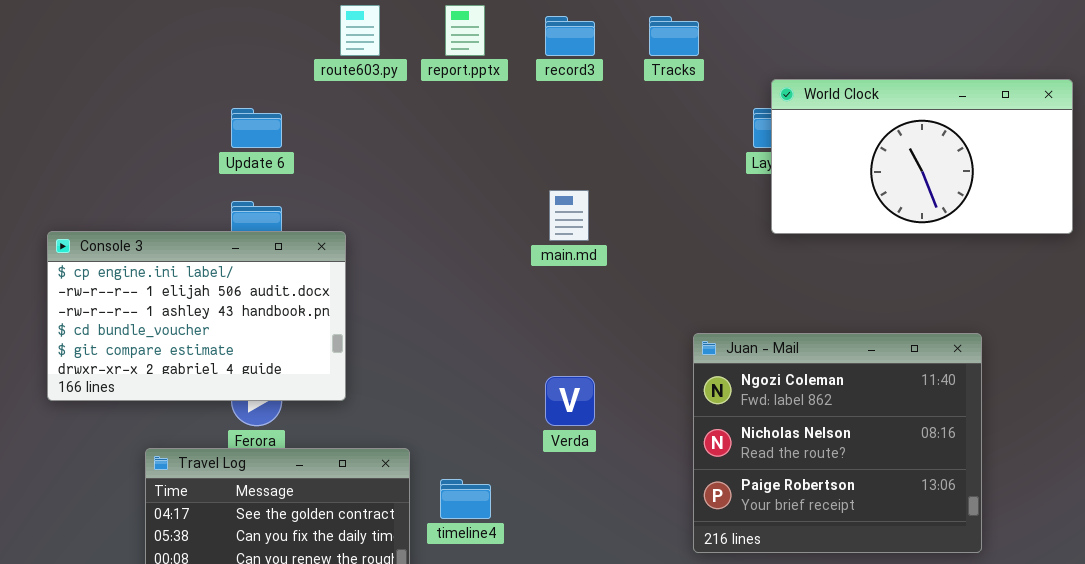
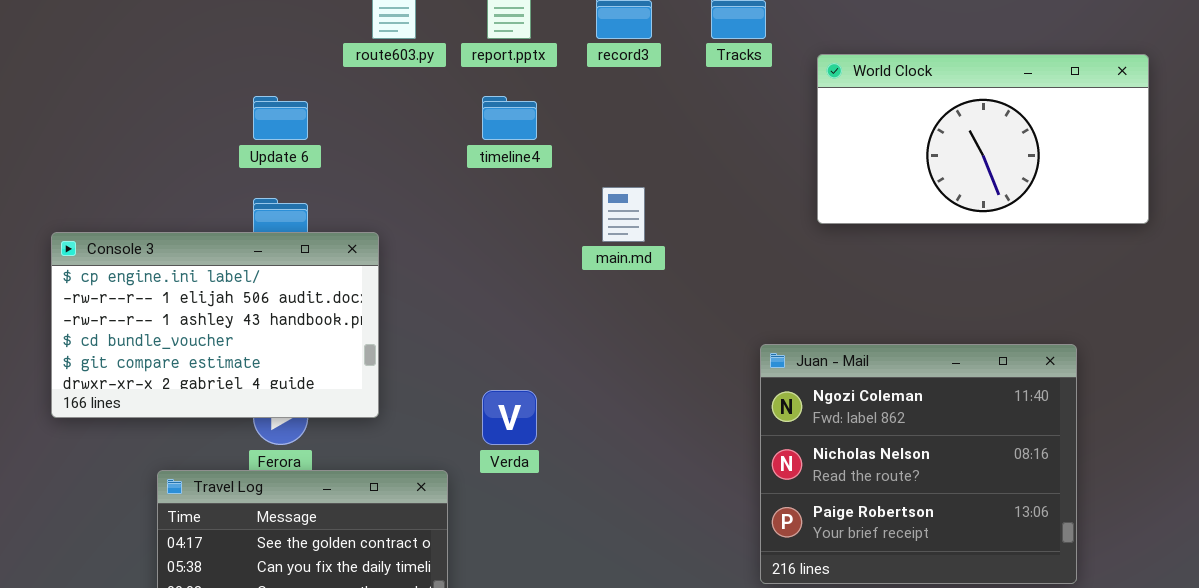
World Clock: [771,79,1073,234] -> [817,54,1149,224], moved
Verda: [545,376,595,426] -> [482,390,537,445], moved
timeline4: [440,479,491,519] -> [482,96,537,140], moved

